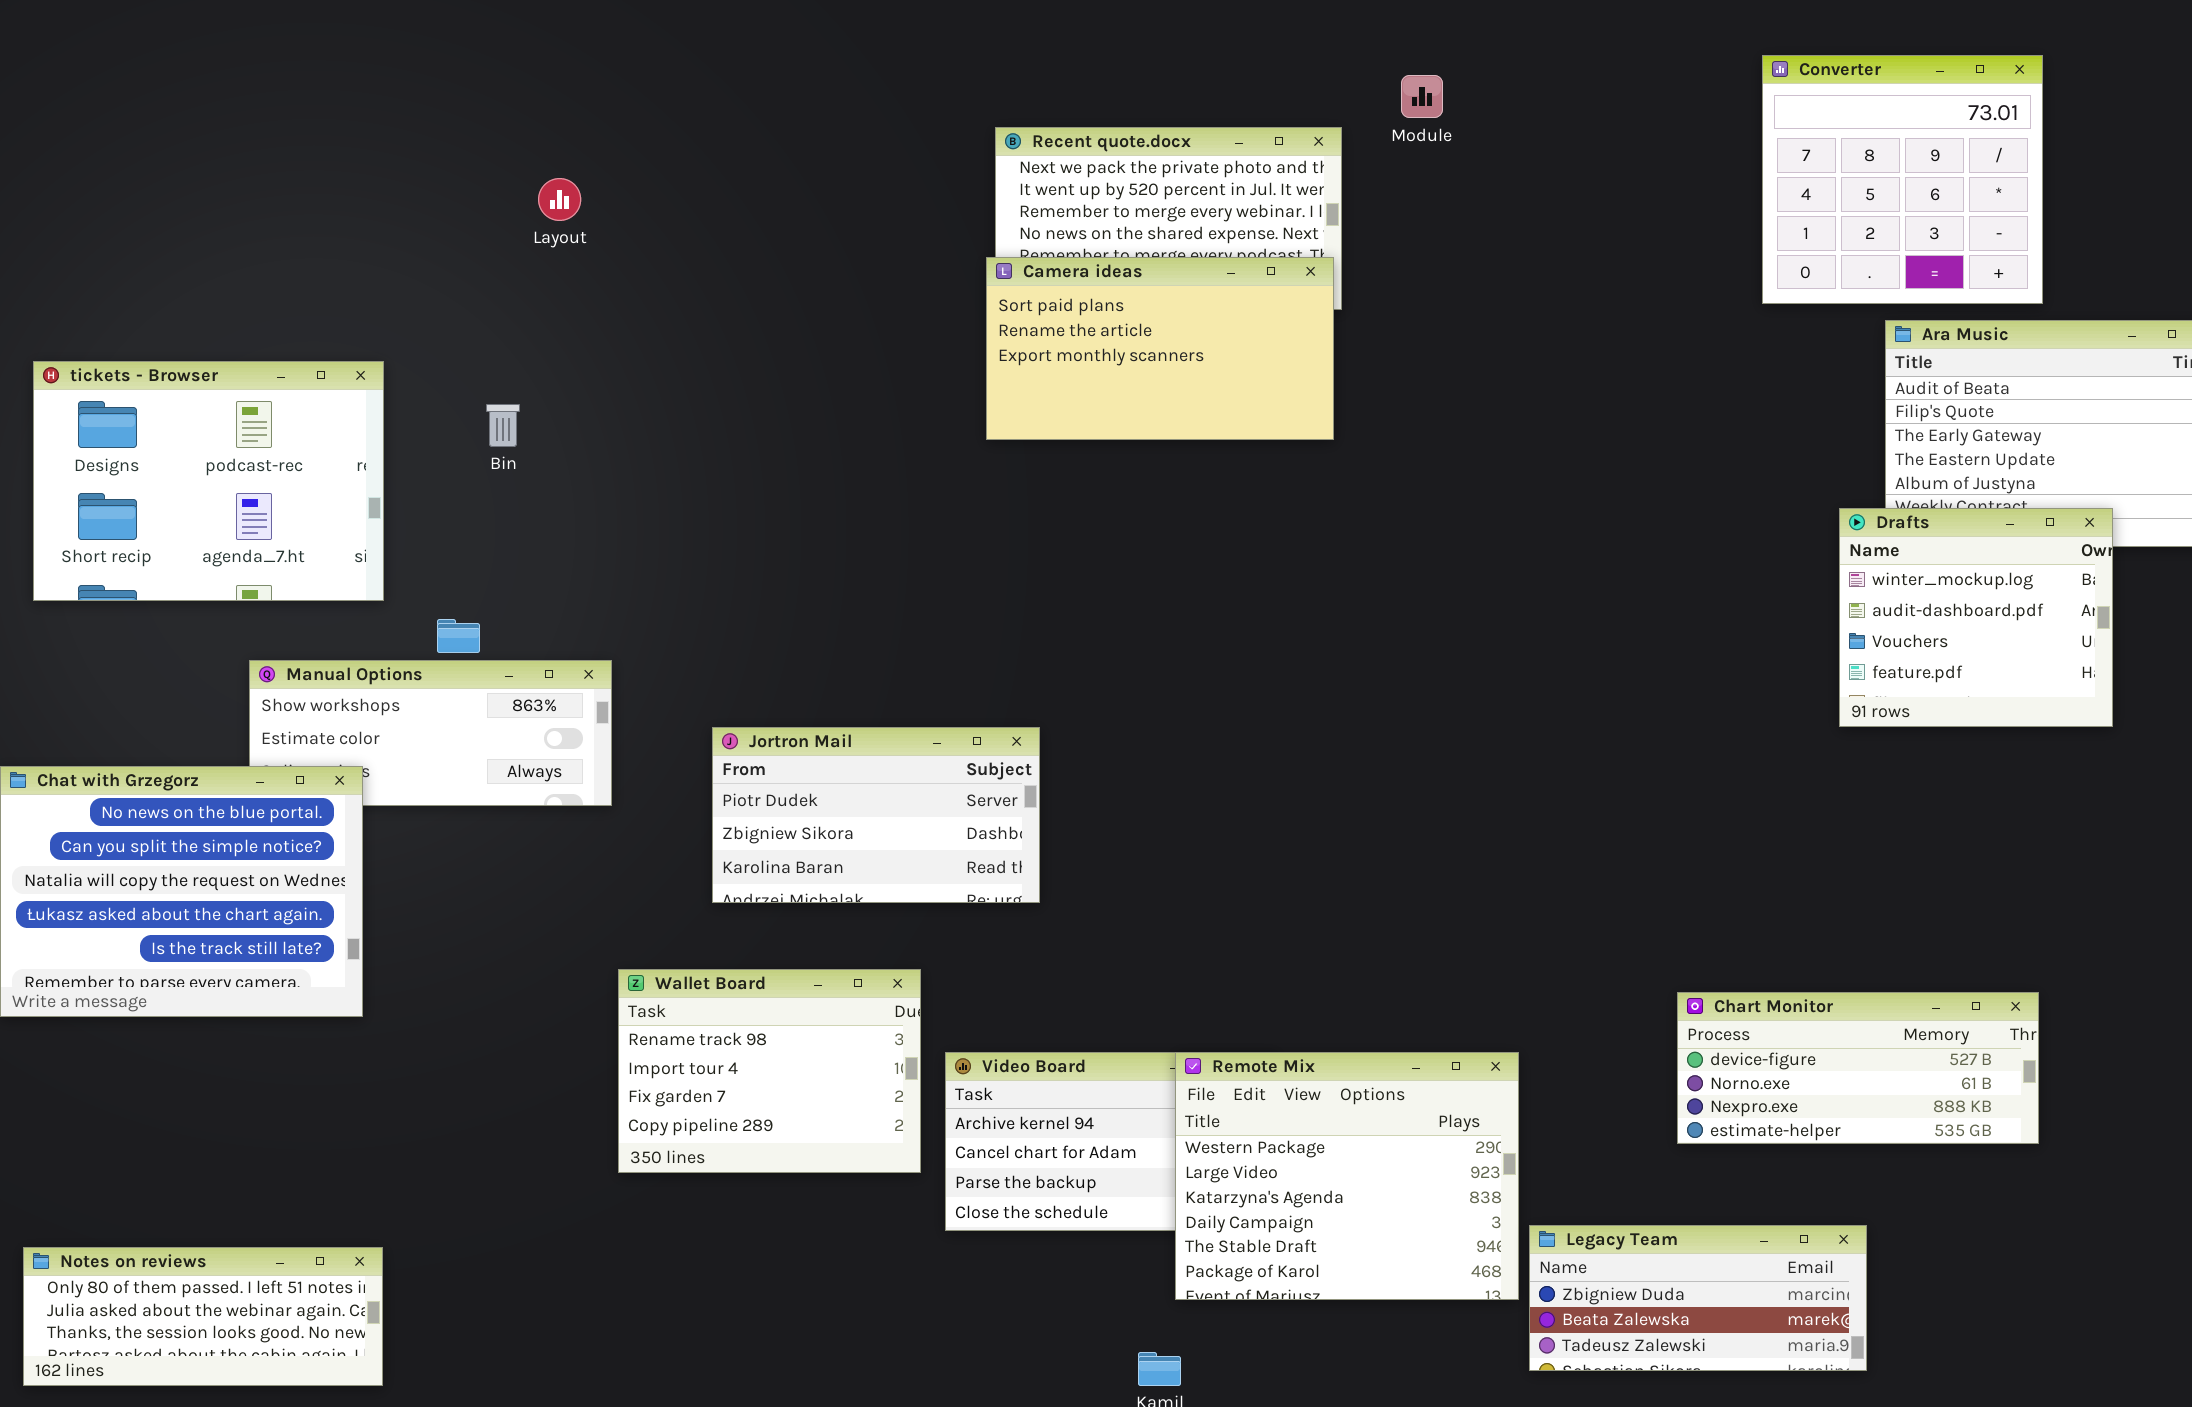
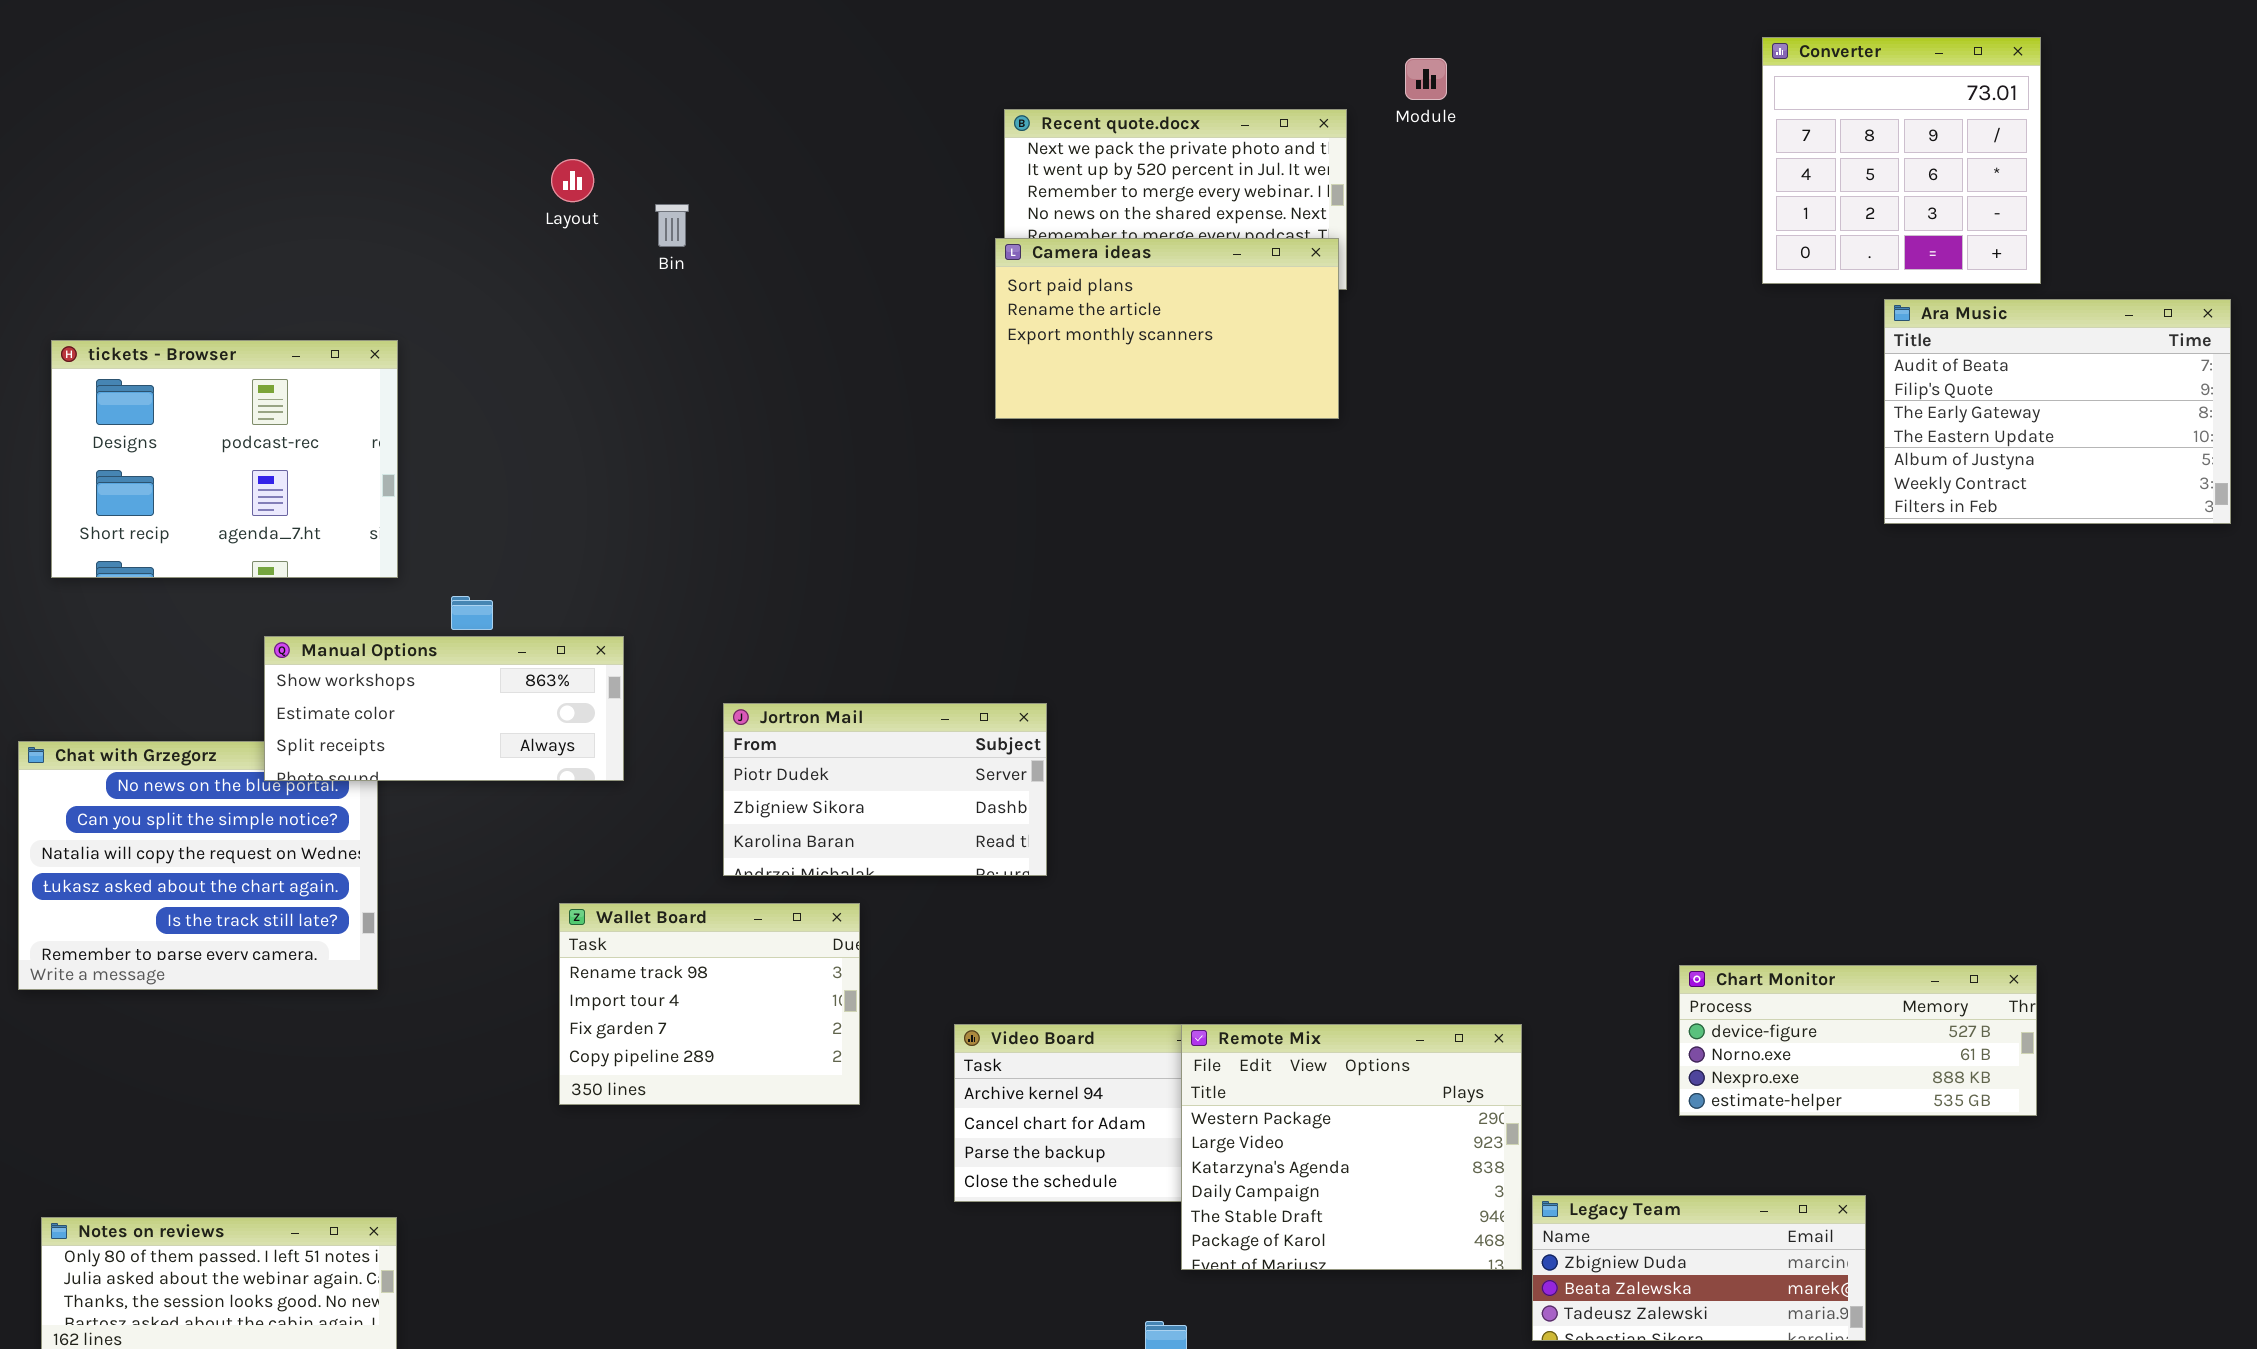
Bin: [486,404,520,447] -> [655,204,689,247], moved
Drafts: [1839,508,2113,727] -> none, closed
Manual Options: [249,660,612,806] -> [264,636,624,781], raised
Wallet Board: [618,969,921,1173] -> [559,903,860,1105], moved

